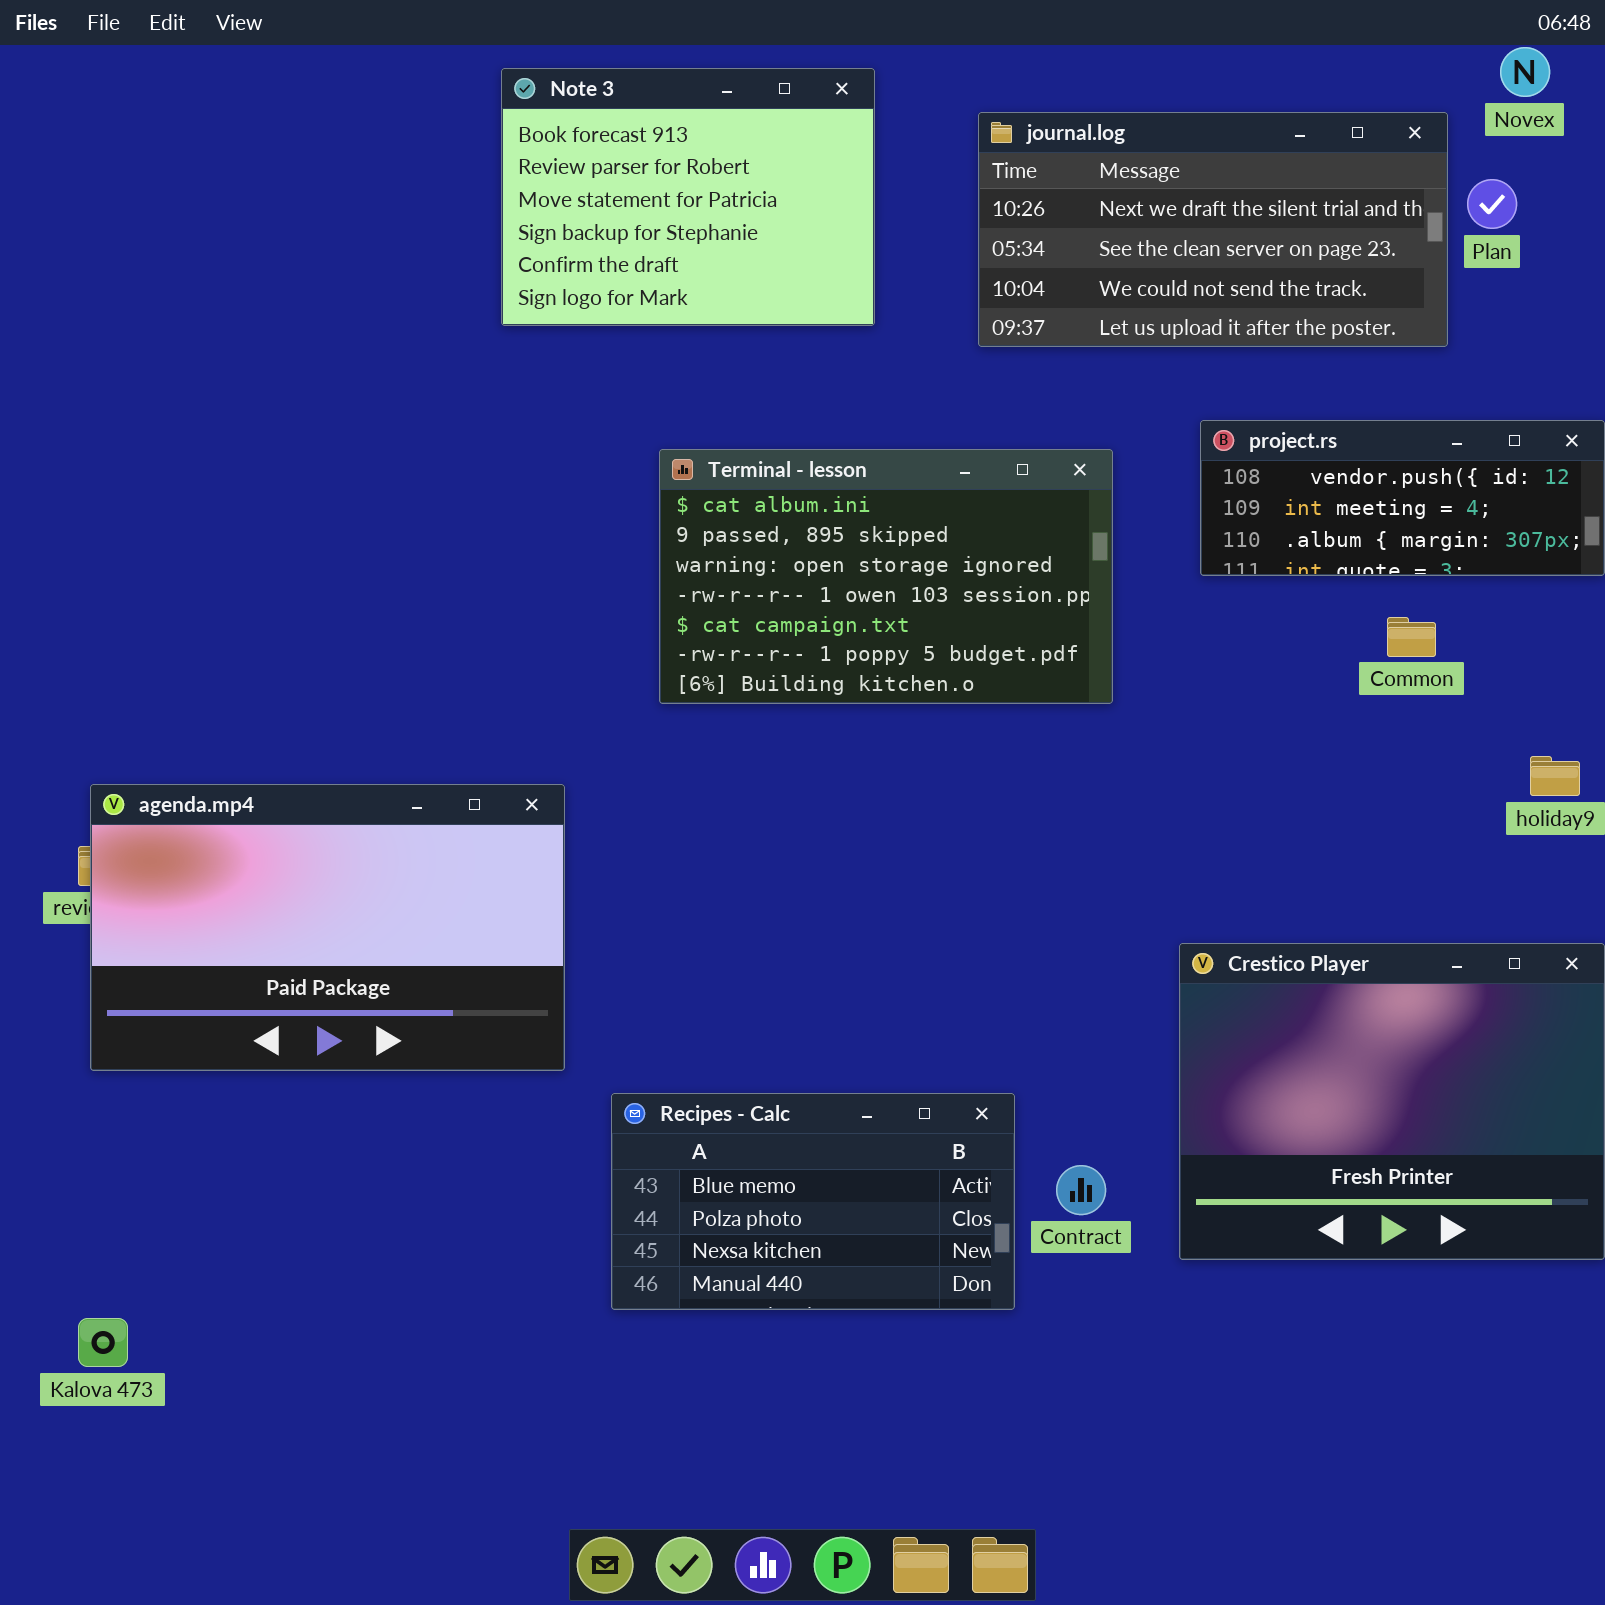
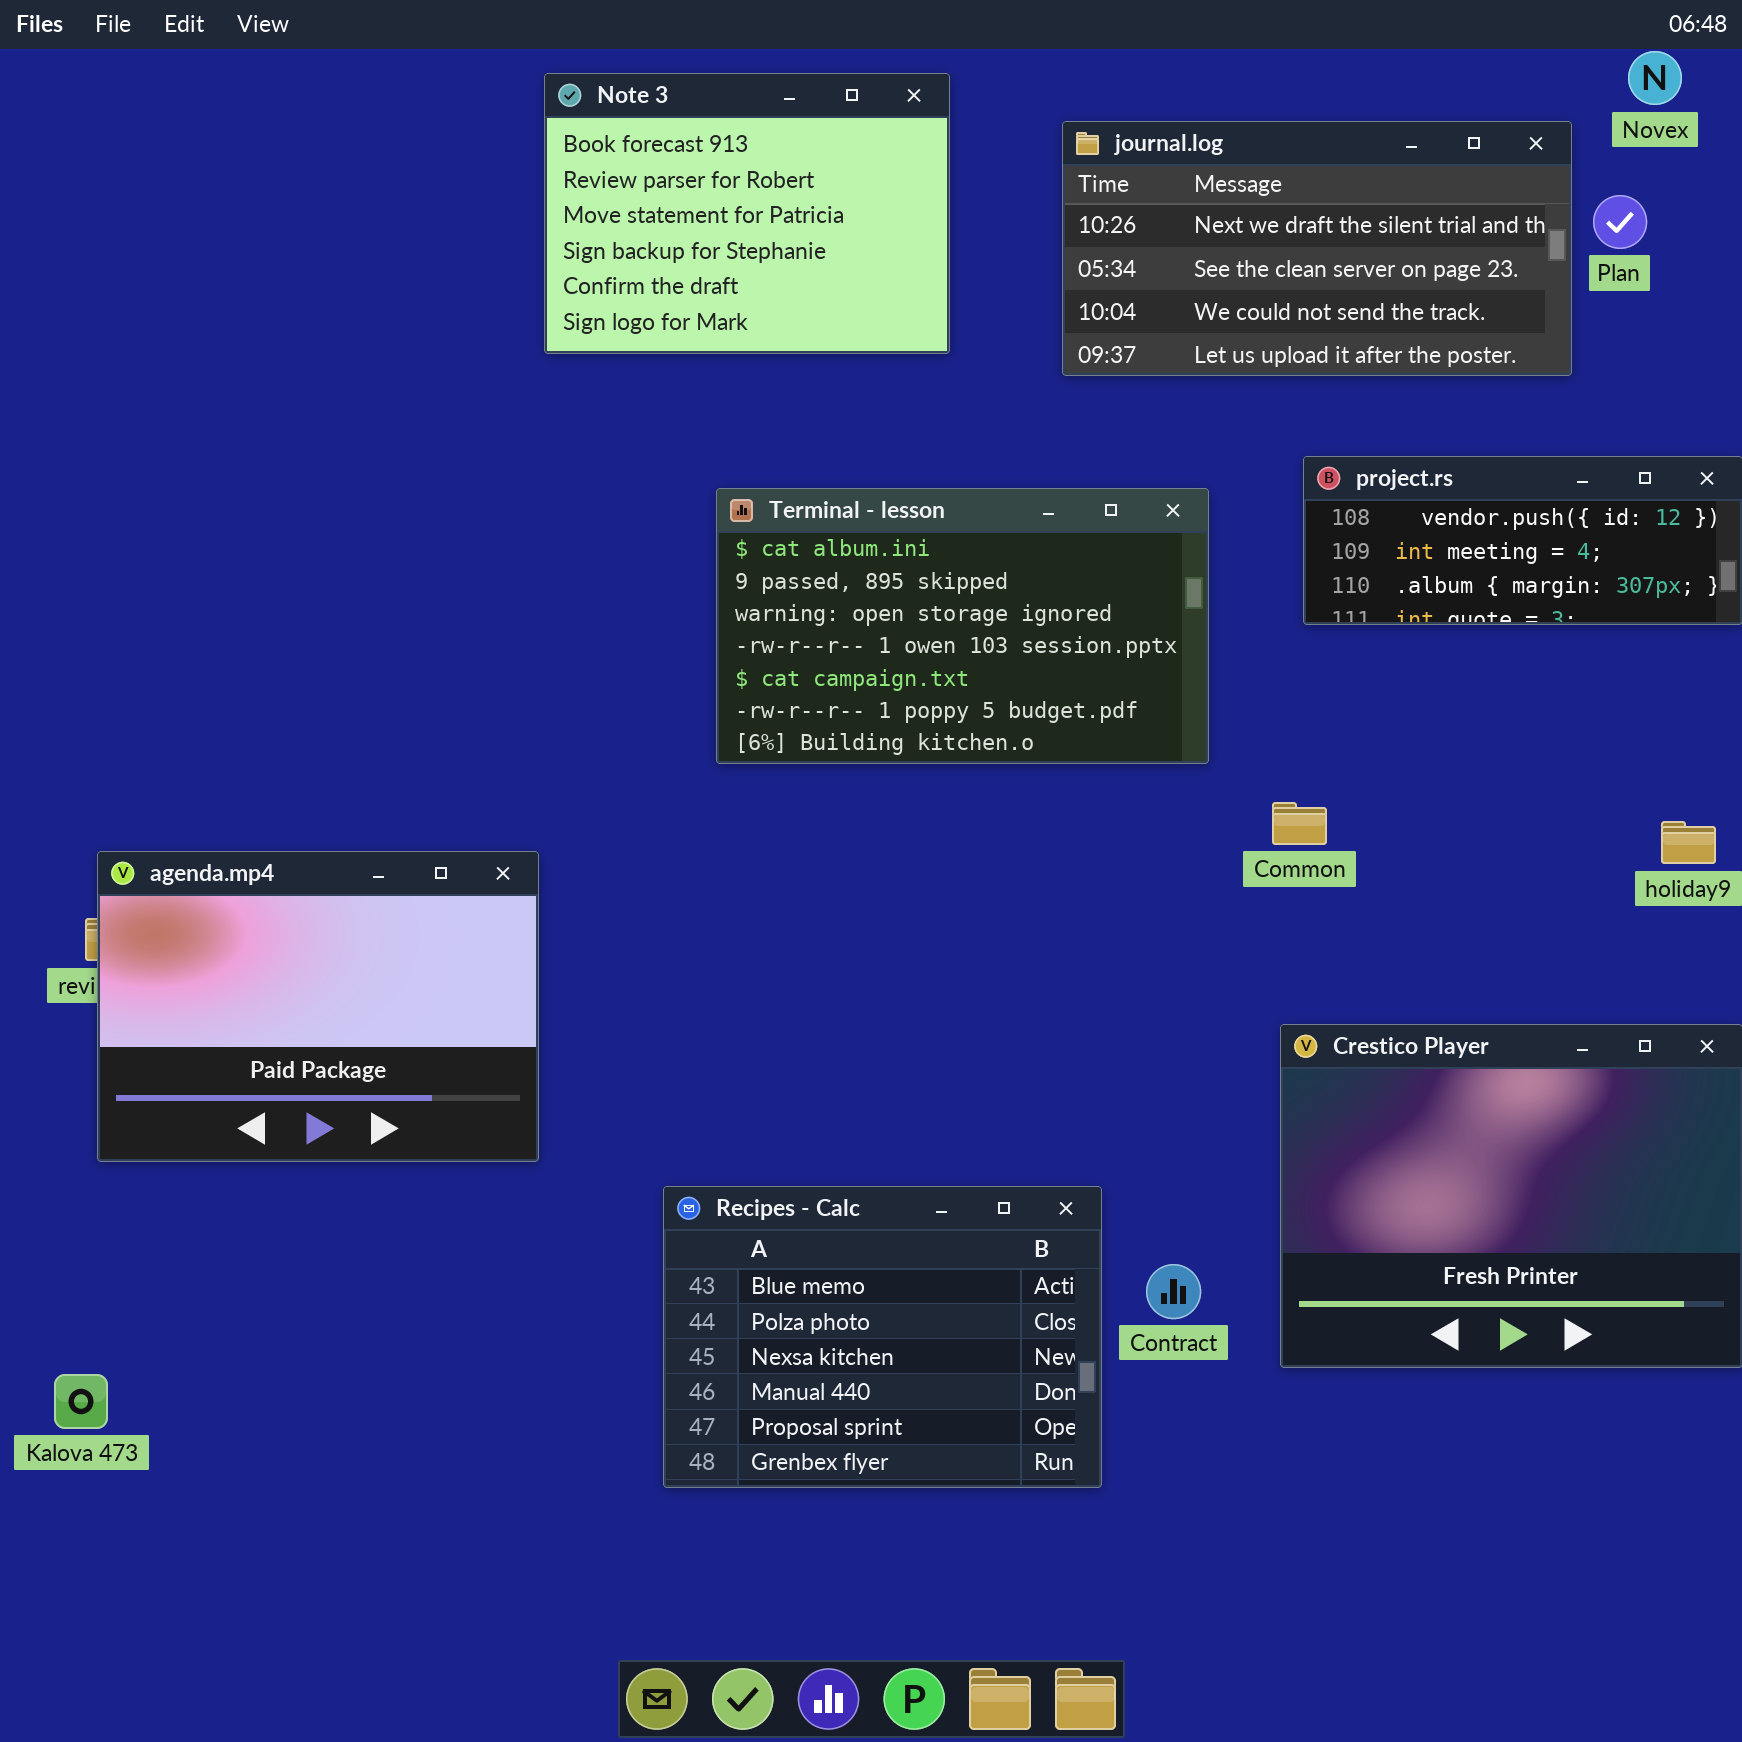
Common: [1387,617,1436,657] -> [1272,802,1327,845], moved
agenda.mp4: [90,784,565,1071] -> [97,851,539,1162], resized
Recipes - Calc: [611,1093,1015,1310] -> [663,1186,1102,1488], resized
Kalova 473: [78,1318,128,1367] -> [54,1374,108,1429], moved

